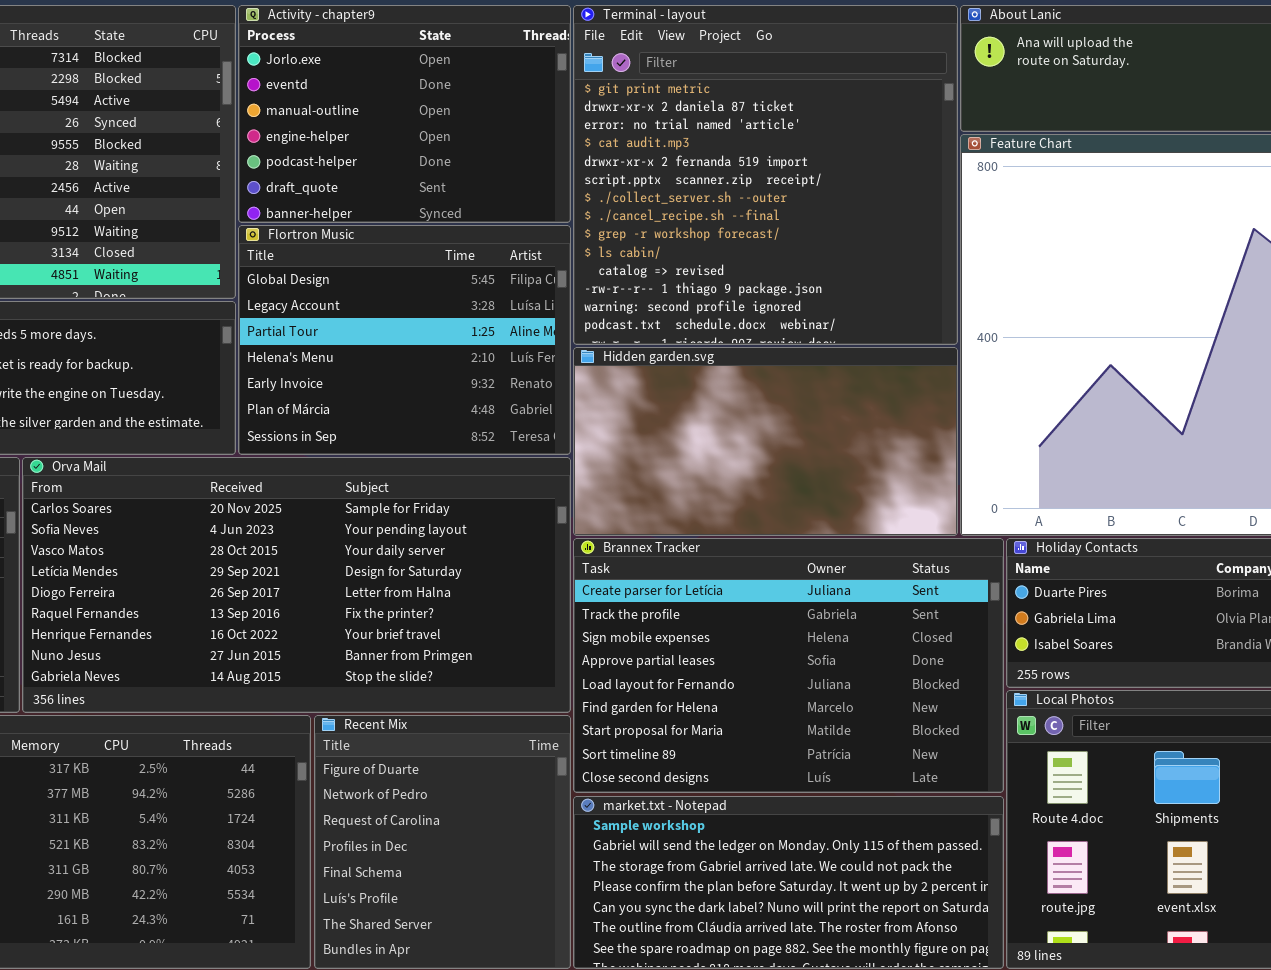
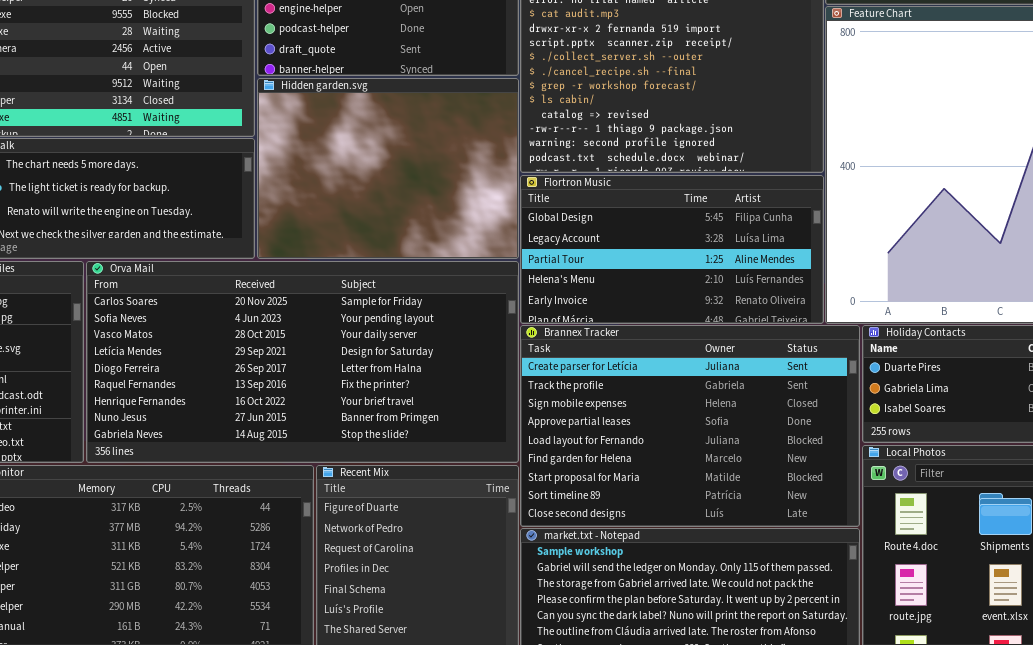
Flortron Music: [238,225,571,455] -> [520,175,824,324], moved, resized
Hidden garden.svg: [573,347,958,536] -> [257,78,519,259], moved, resized

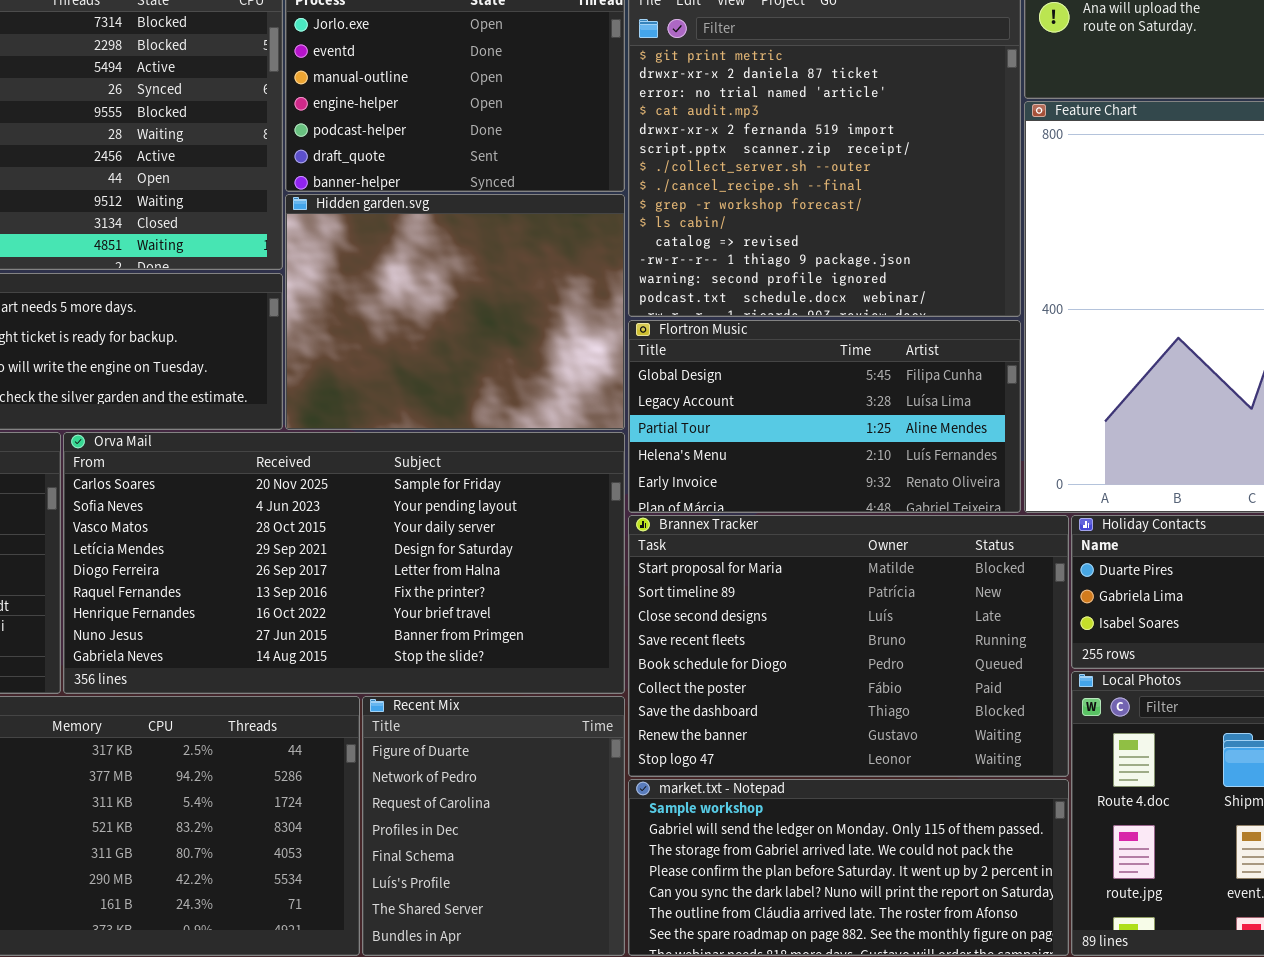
Brannex Tracker: [520,325,860,527] -> [628,515,1069,777], scrolled down 6 rows

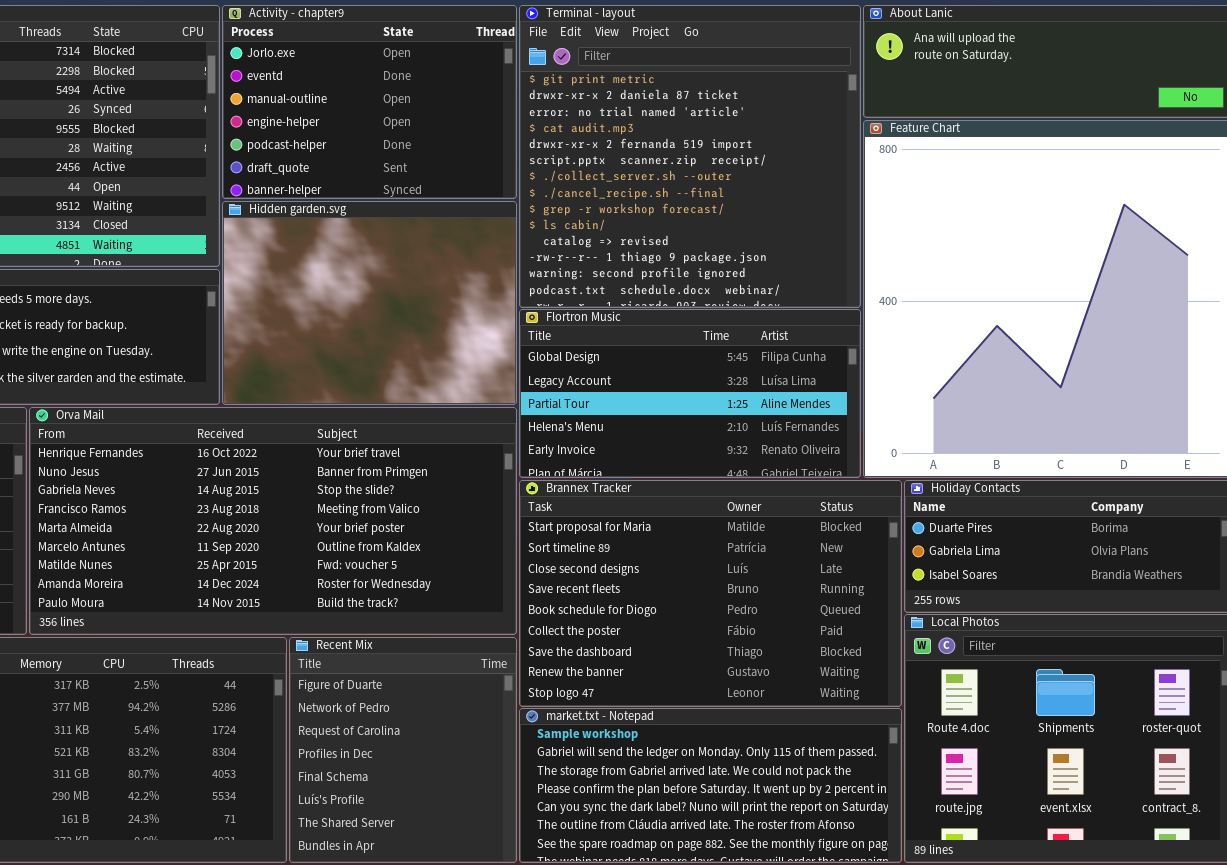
Orva Mail: [63,432,625,694] -> [29,407,517,635], scrolled down 6 rows

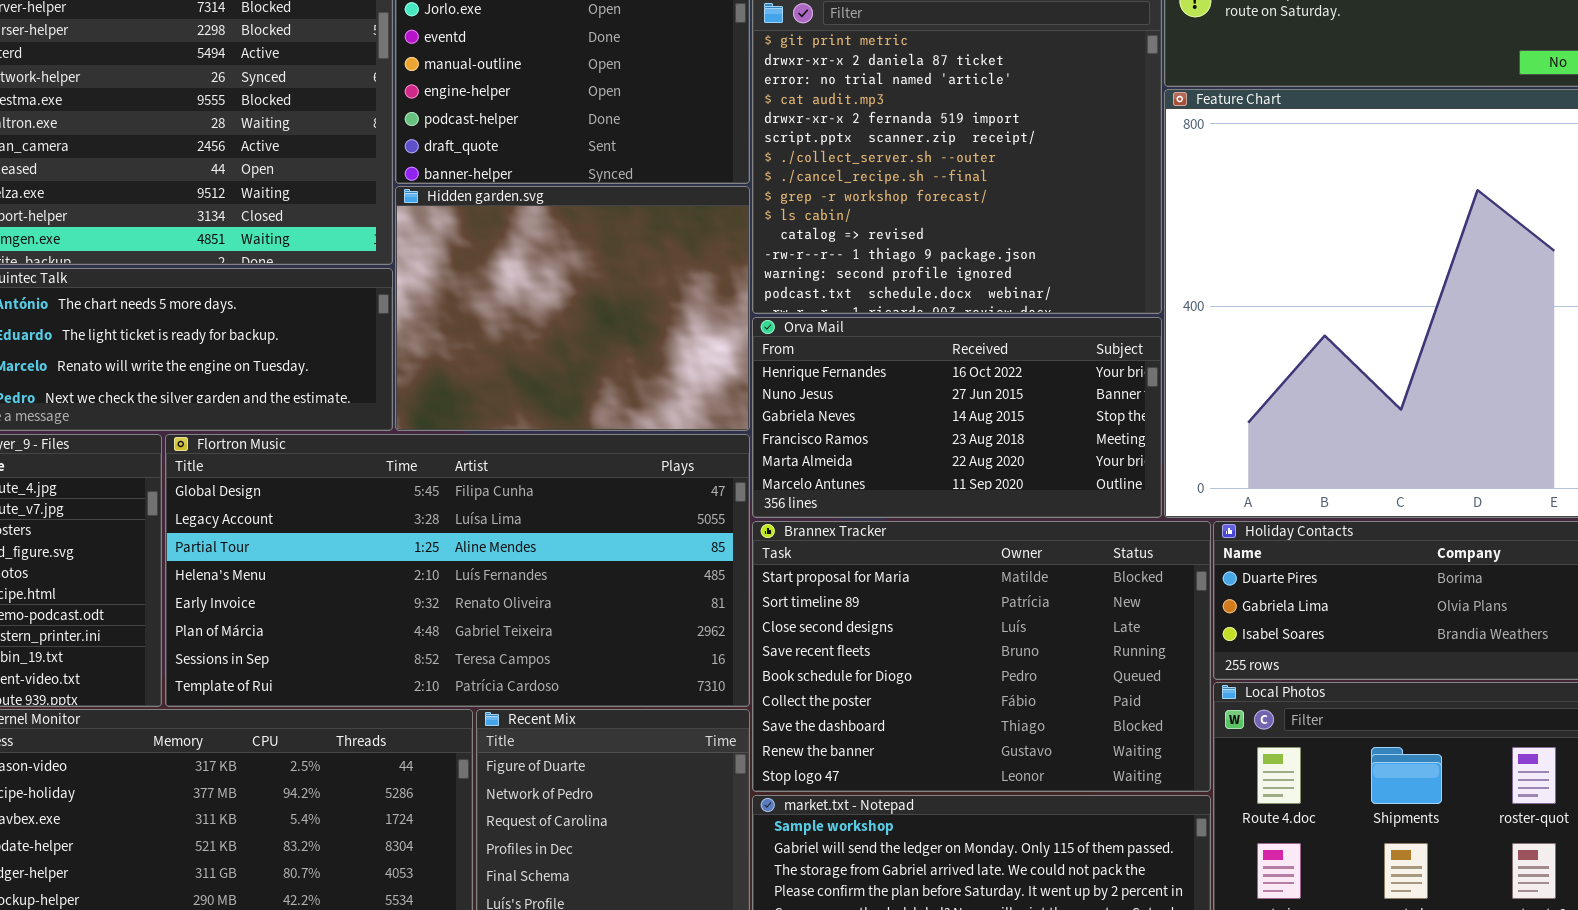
Flortron Music: [519,309,861,478] -> [165,434,750,707], moved, resized
Orva Mail: [29,407,517,635] -> [752,317,1162,518], moved, resized

